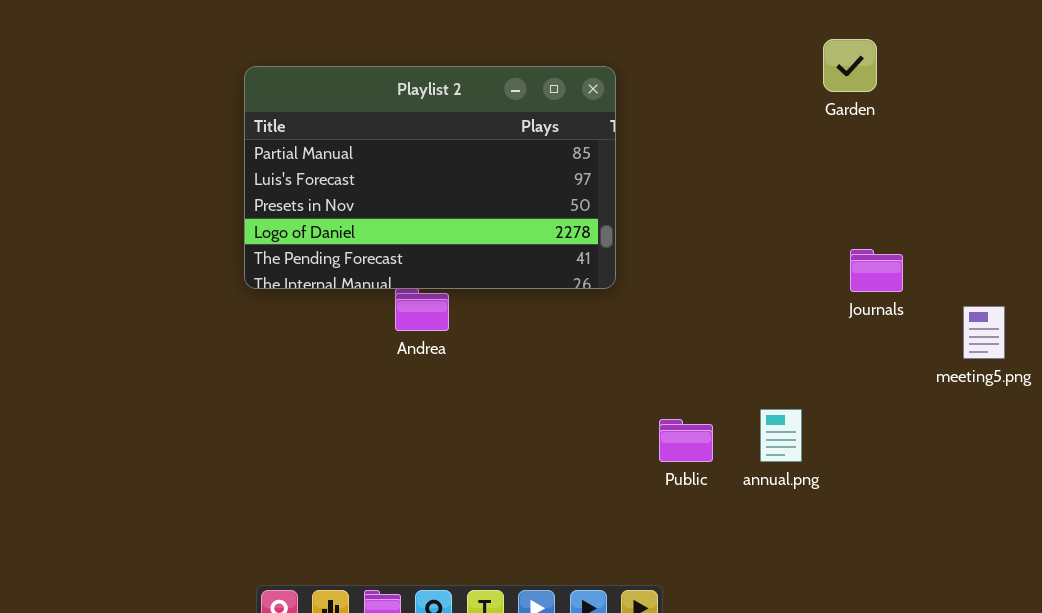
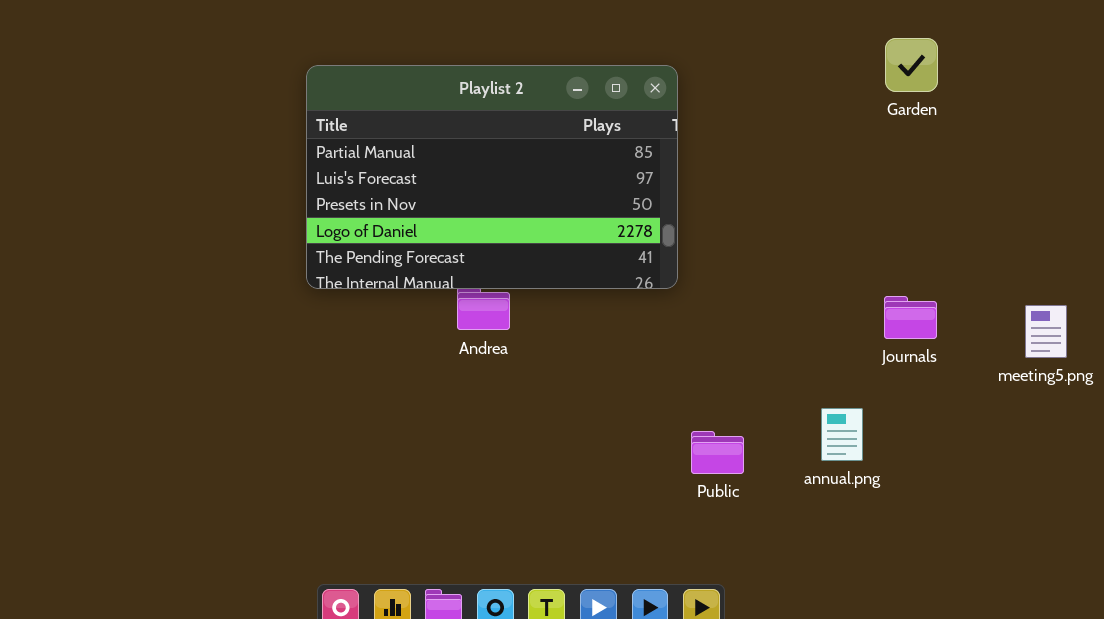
Journals: [850,249,903,292] -> [884,296,937,339], moved
Public: [659,419,713,462] -> [691,431,744,474], moved

